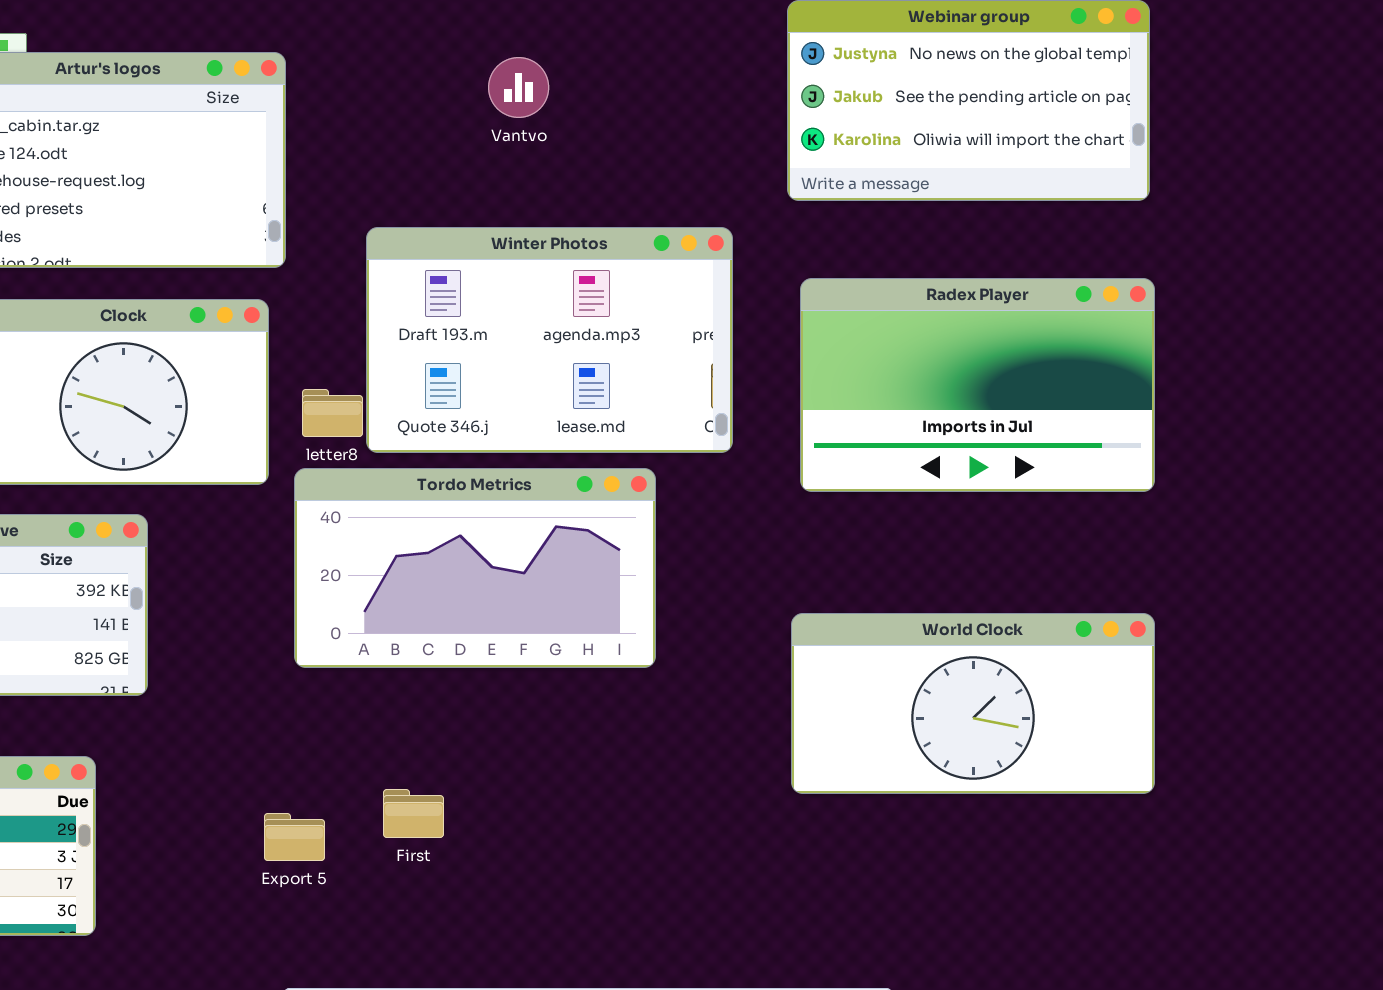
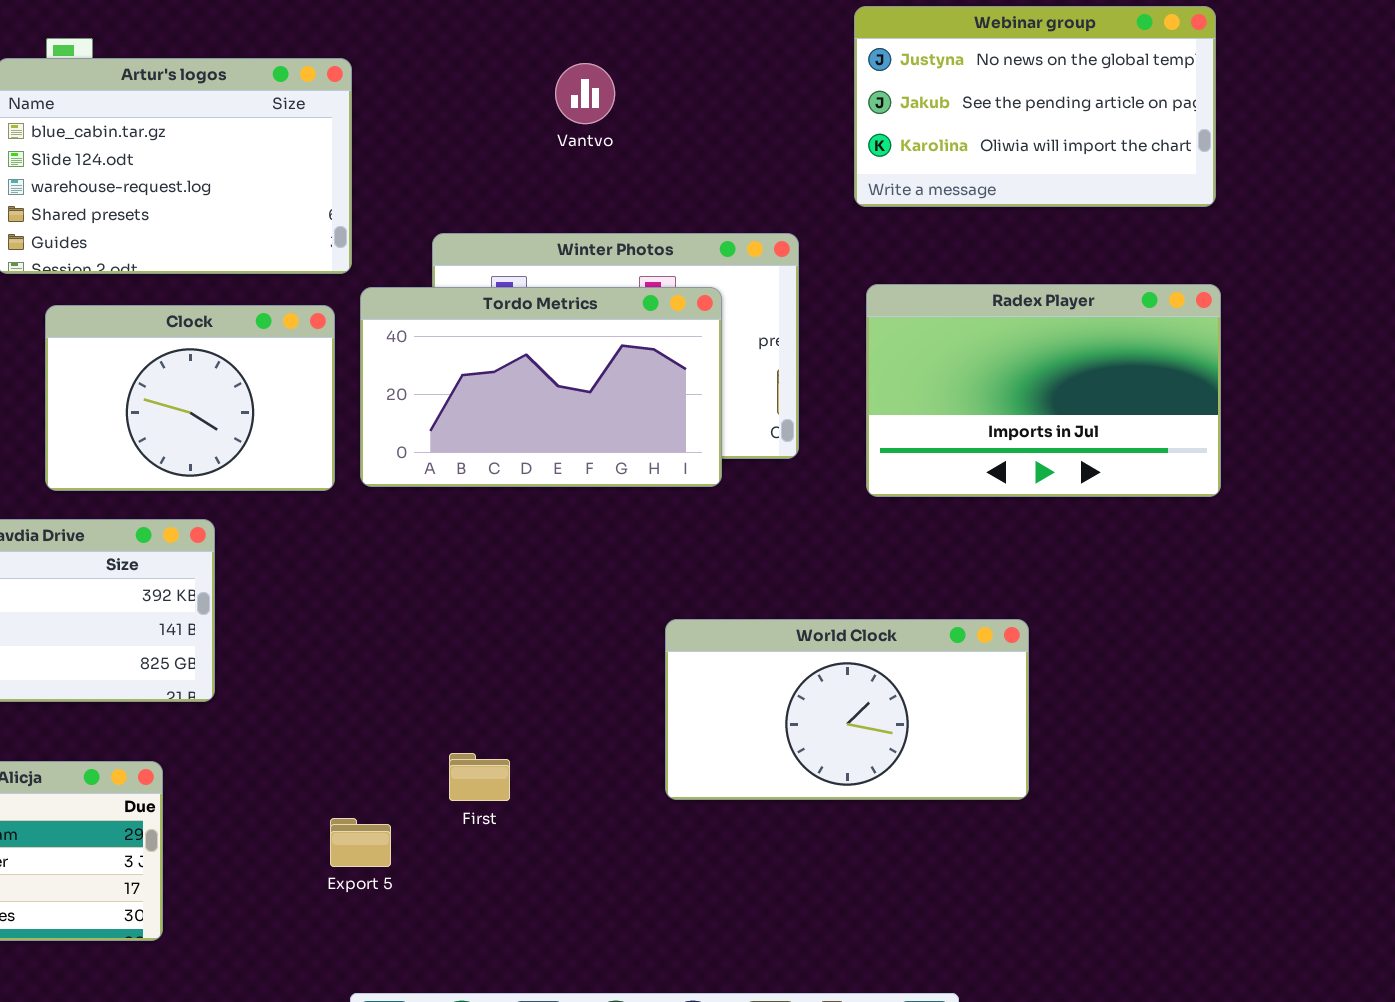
Tordo Metrics: [294,468,656,668] -> [360,287,722,487], moved
World Clock: [791,613,1155,794] -> [665,619,1029,800], moved
First: [383,789,444,838] -> [449,753,510,801], moved

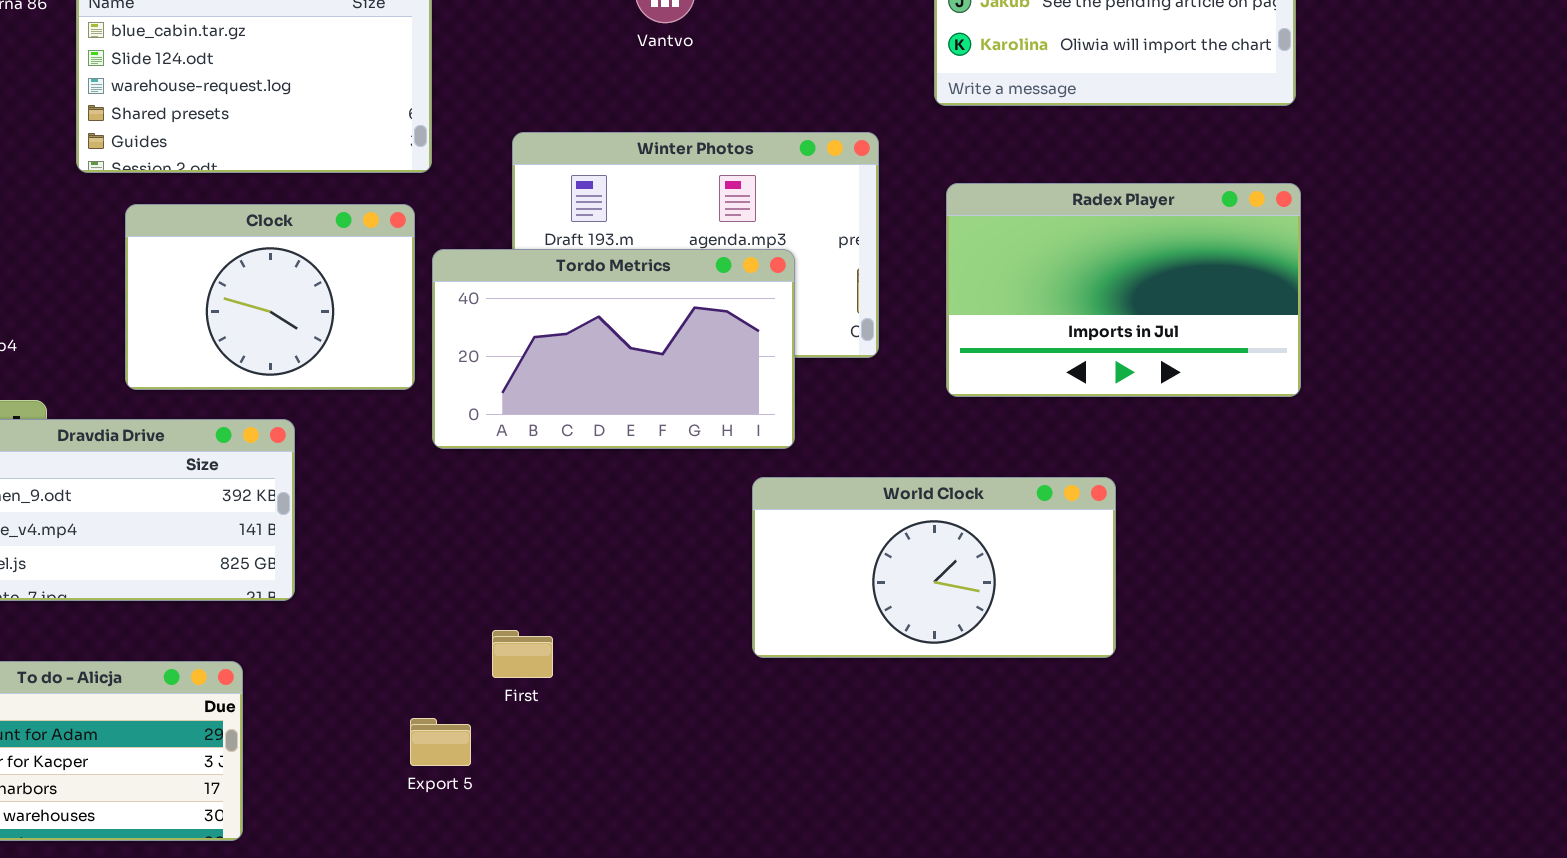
Tordo Metrics: [360,287,722,487] -> [432,249,795,449], moved
World Clock: [665,619,1029,800] -> [752,477,1116,658], moved
First: [449,753,510,801] -> [492,630,553,678], moved

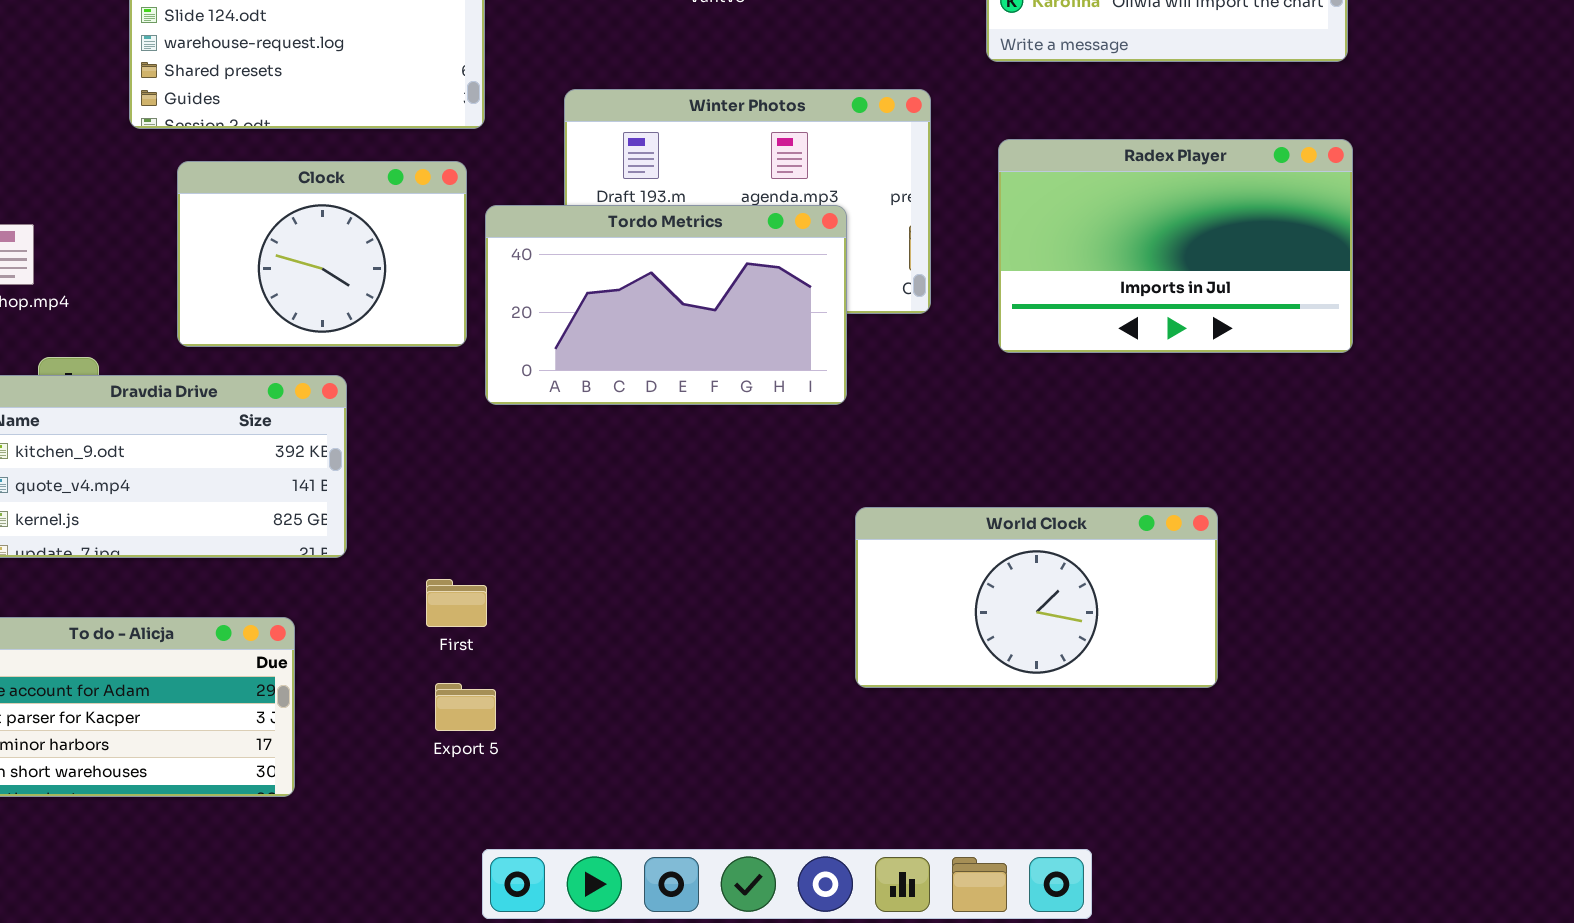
World Clock: [752,477,1116,658] -> [855,507,1218,688], moved
First: [492,630,553,678] -> [426,579,487,627], moved
Export 5: [410,718,471,766] -> [435,683,496,731], moved

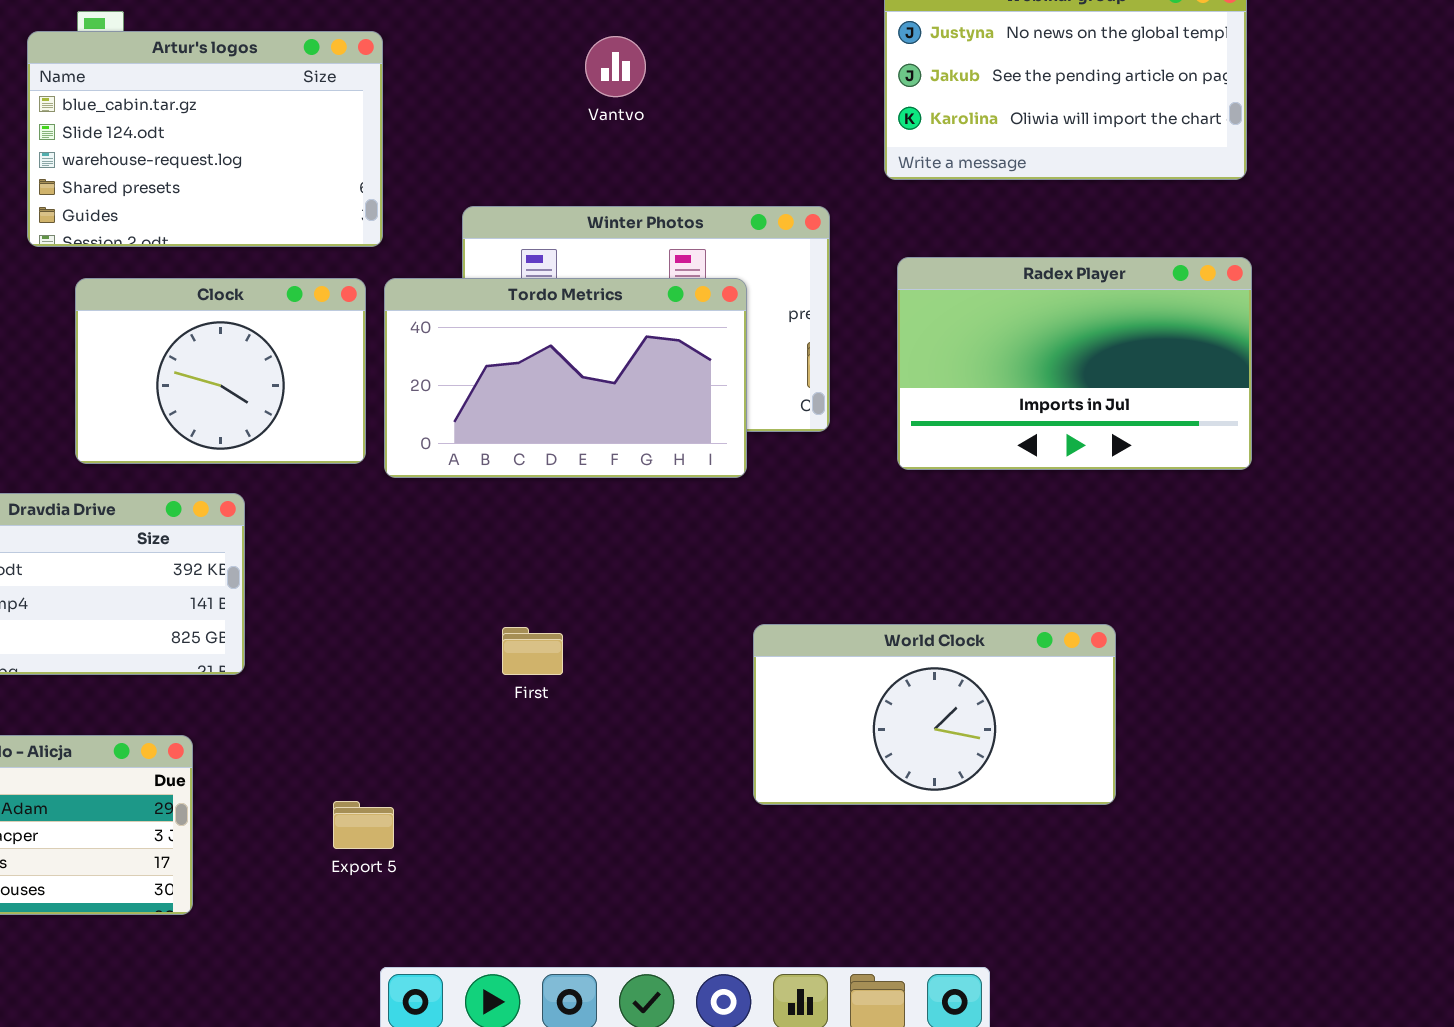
Tordo Metrics: [485,205,847,405] -> [384,278,747,478], moved
First: [426,579,487,627] -> [502,627,563,675], moved

